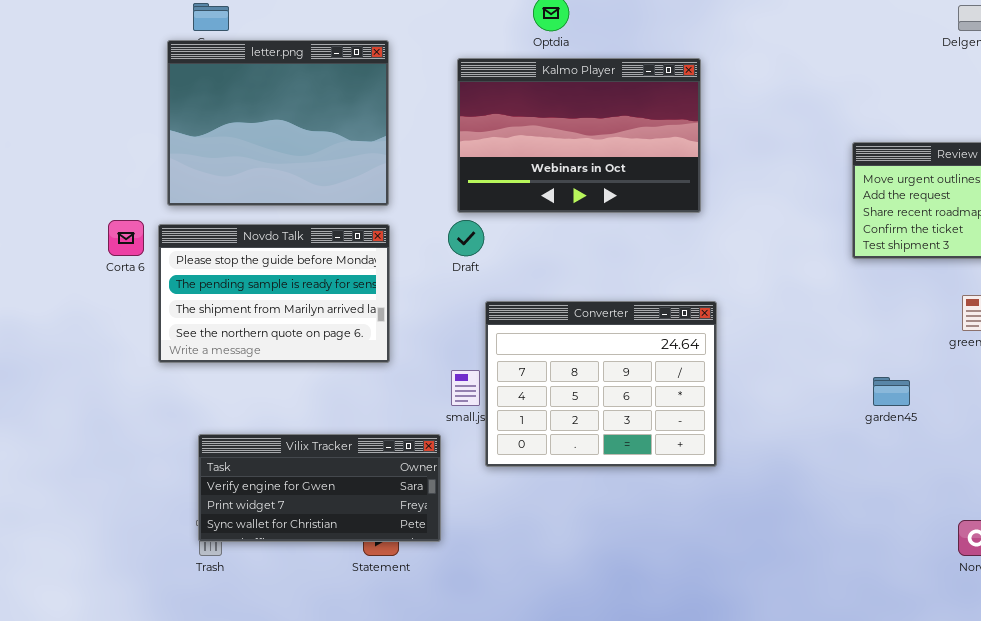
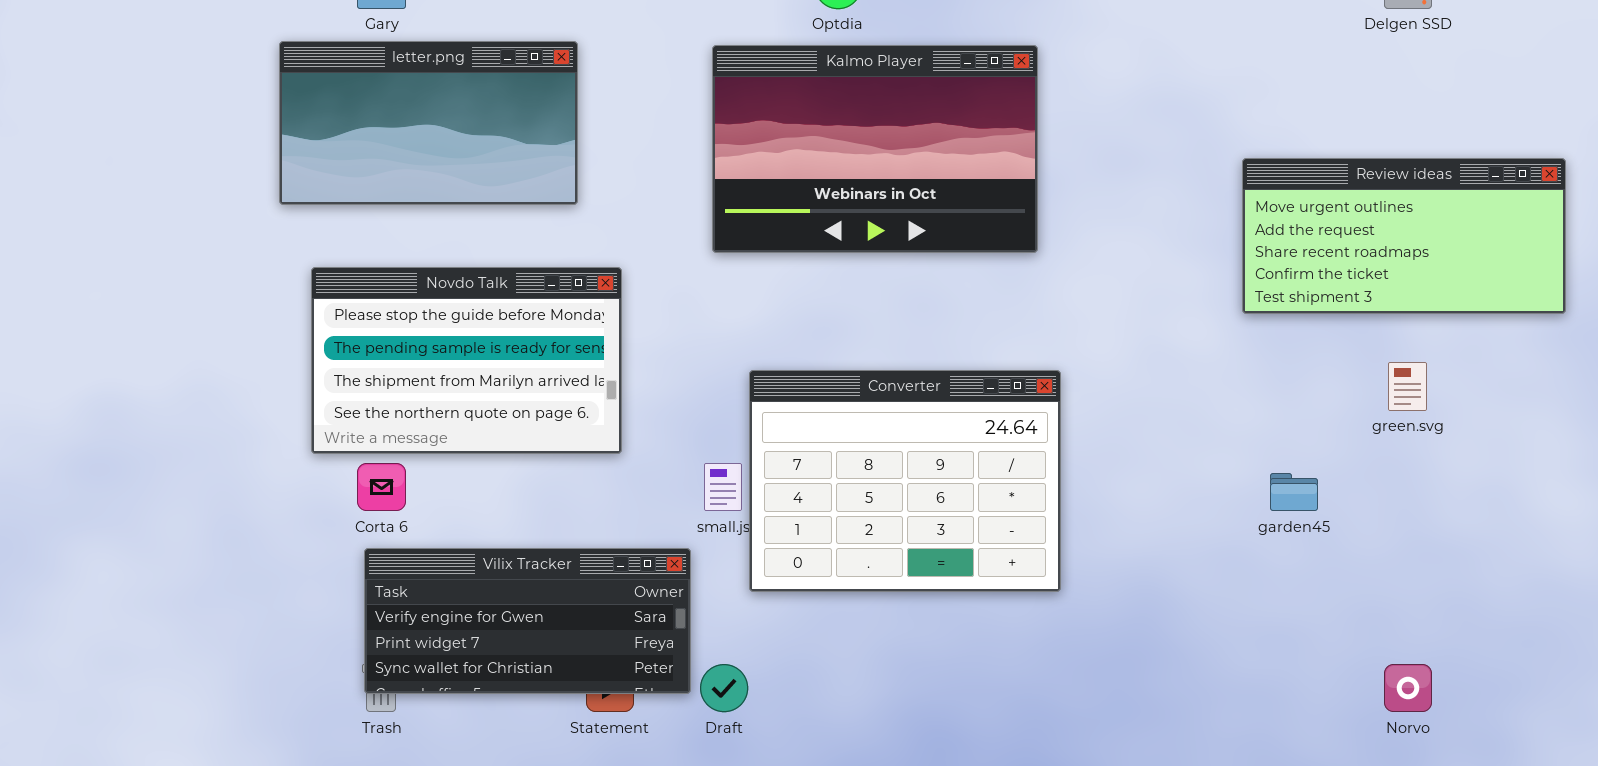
letter.png: [167,40,389,206] -> [279,41,578,205], moved, resized
Corta 6: [108,220,144,256] -> [357,463,406,511], moved
Draft: [448,220,484,256] -> [700,664,748,712], moved

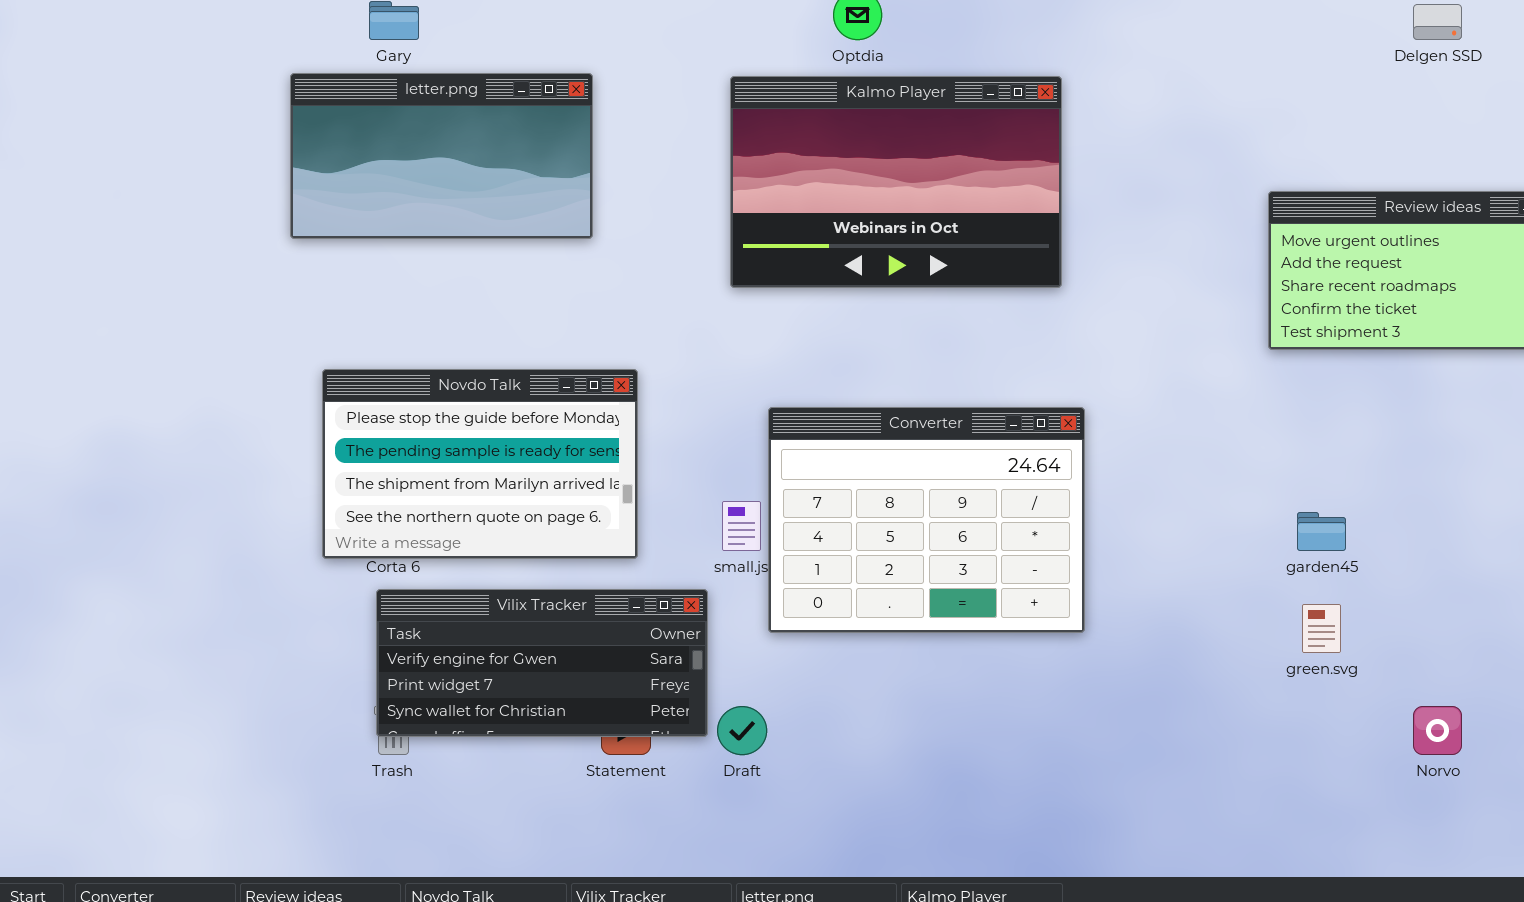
Novdo Talk: [311,267,622,454] -> [322,369,638,559], moved
green.svg: [1388,362,1427,411] -> [1302,604,1341,653], moved

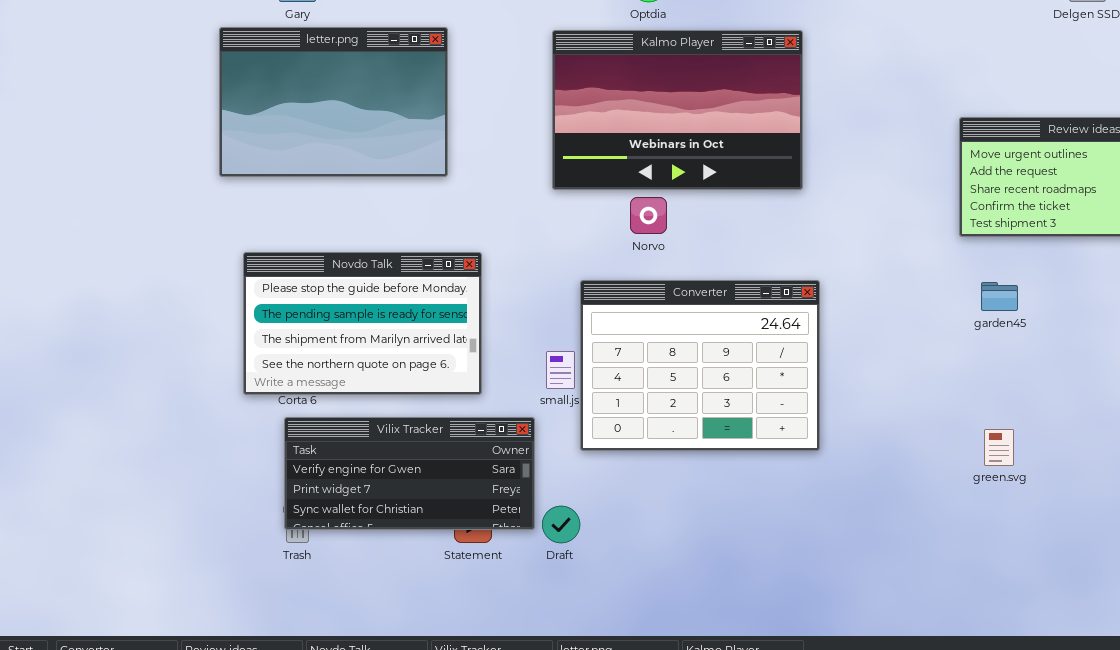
letter.png: [290,73,593,239] -> [219,27,448,177], resized
garden45: [1297,512,1346,551] -> [981,282,1018,311], moved
Norvo: [1413,706,1462,755] -> [630,197,667,234], moved

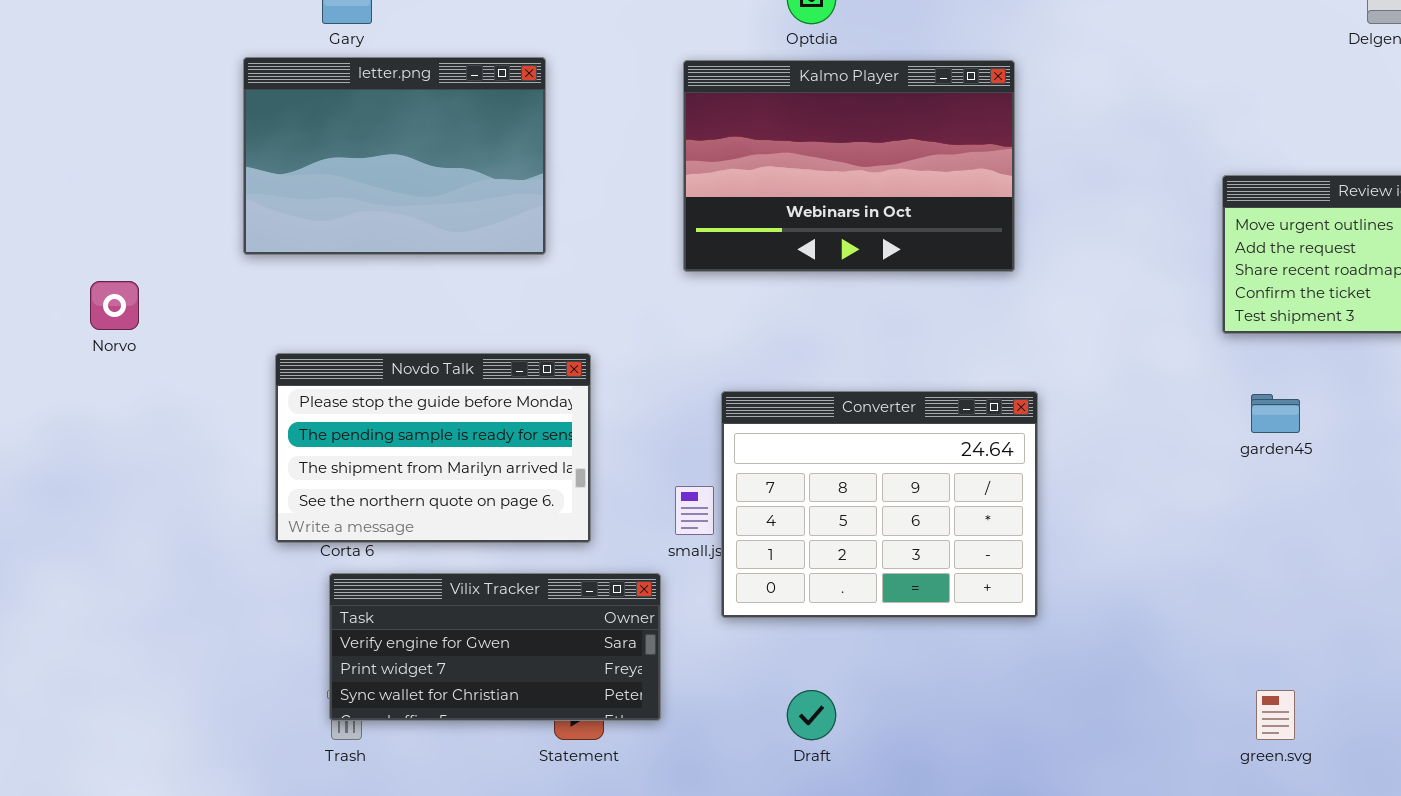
Norvo: [630,197,667,234] -> [90,281,139,330], moved
green.svg: [984,429,1014,466] -> [1256,690,1295,740], moved
Draft: [542,506,580,543] -> [787,690,836,740], moved

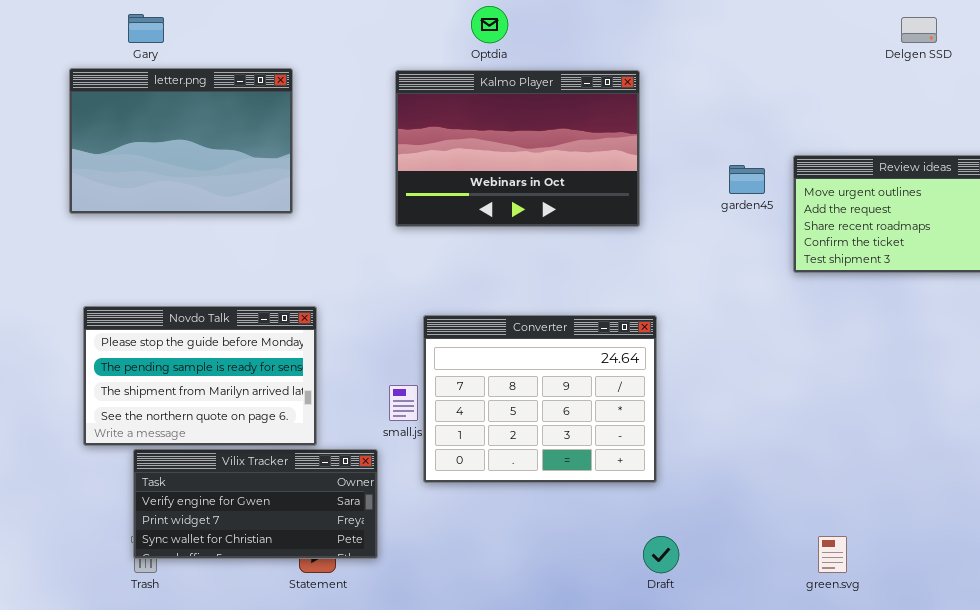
Novdo Talk: [275,353,591,543] -> [83,306,317,446], moved
garden45: [1251,394,1300,433] -> [729,165,765,194], moved
Draft: [787,690,836,740] -> [643,536,679,573], moved

